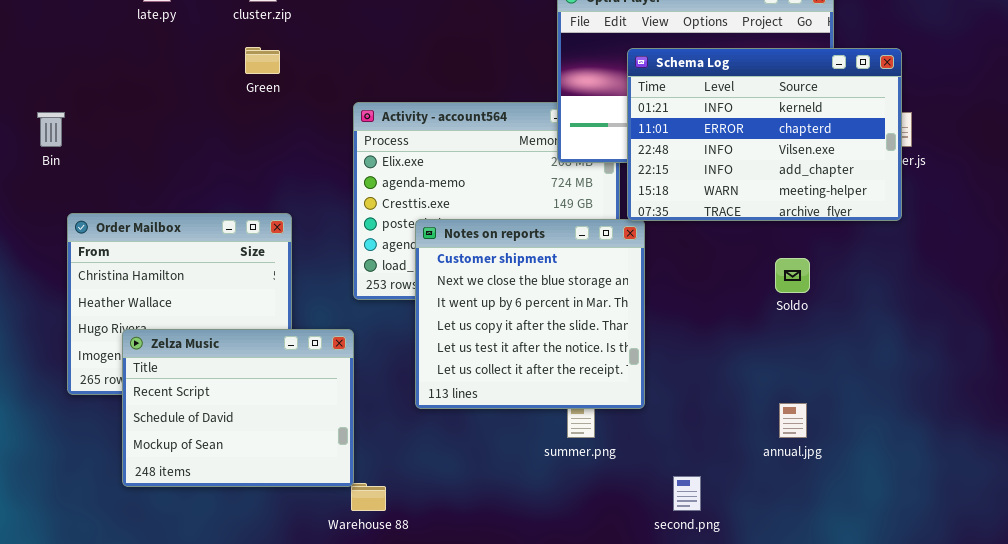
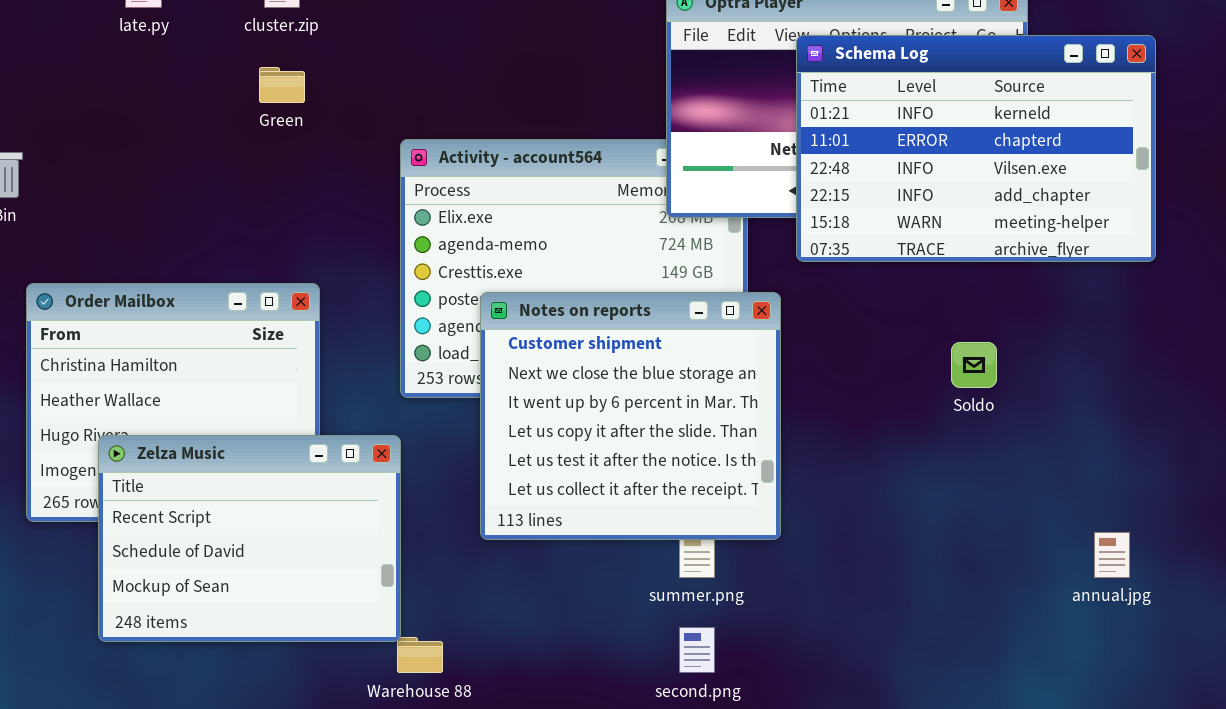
Schema Log: [627,48,902,221] -> [796,35,1156,262], moved
annual.jpg: [779,403,807,438] -> [1094,532,1130,578], moved
second.png: [673,476,701,511] -> [679,627,715,673], moved

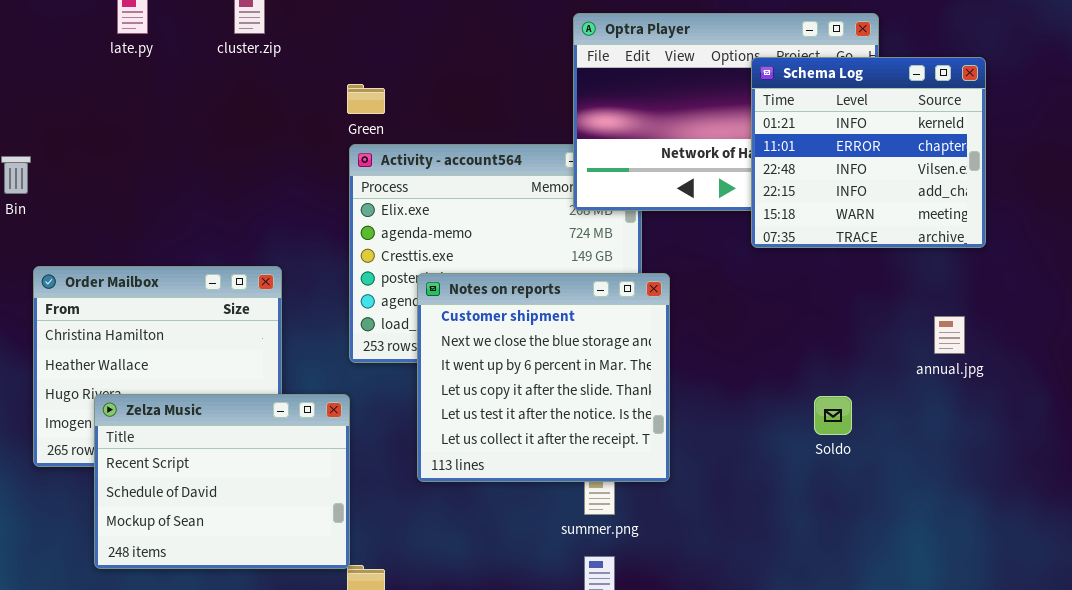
Schema Log: [796,35,1156,262] -> [751,57,986,248], resized
Green: [259,67,305,103] -> [347,84,385,114], moved
Soldo: [951,342,997,388] -> [814,396,852,435], moved
annual.jpg: [1094,532,1130,578] -> [934,316,965,354], moved

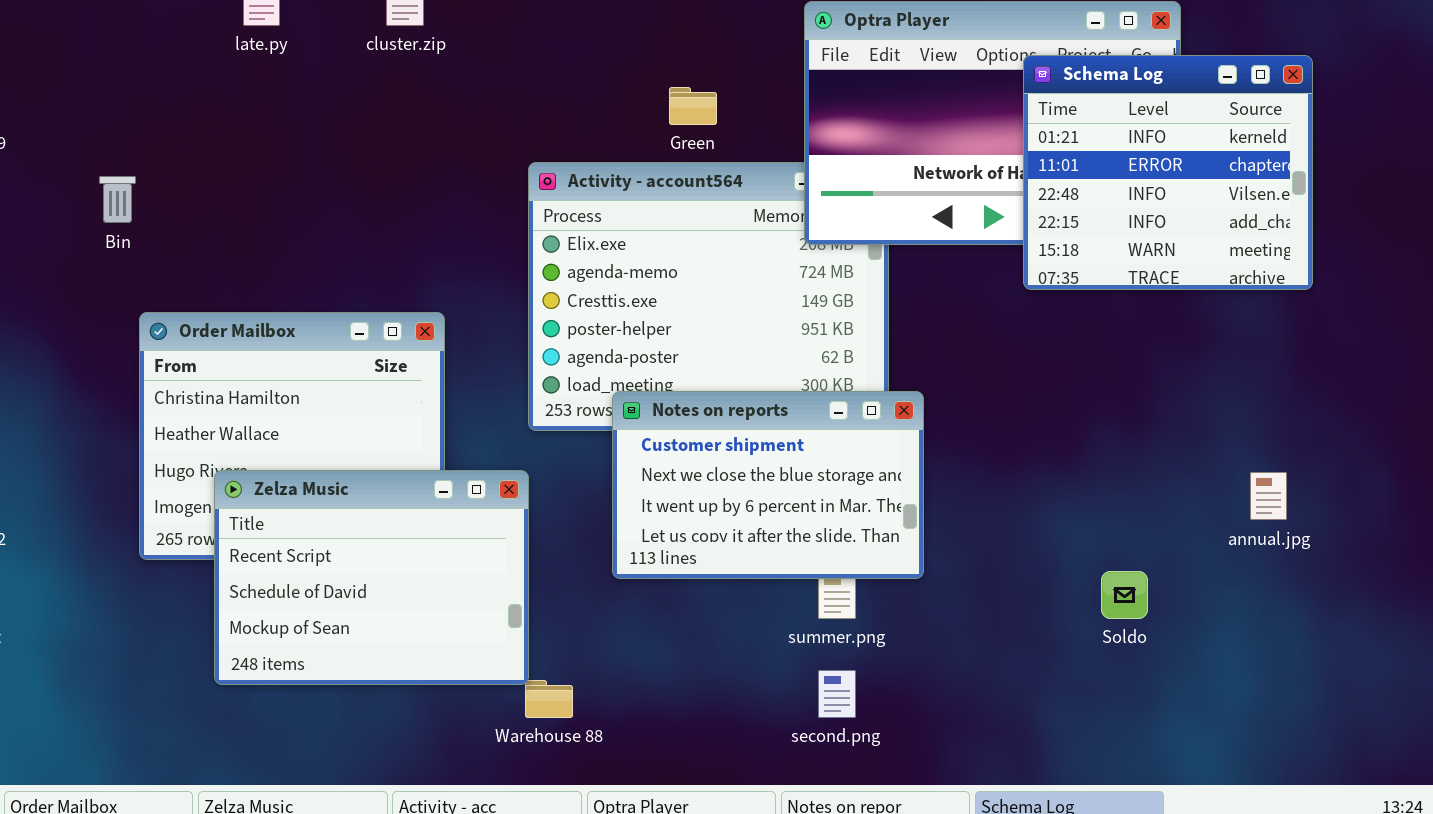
Green: [347,84,385,114] -> [669,87,717,125], moved
Notes on reports: [417,273,670,482] -> [612,391,924,579], resized
annual.jpg: [934,316,965,354] -> [1250,472,1287,520], moved
Soldo: [814,396,852,435] -> [1101,571,1148,619], moved

